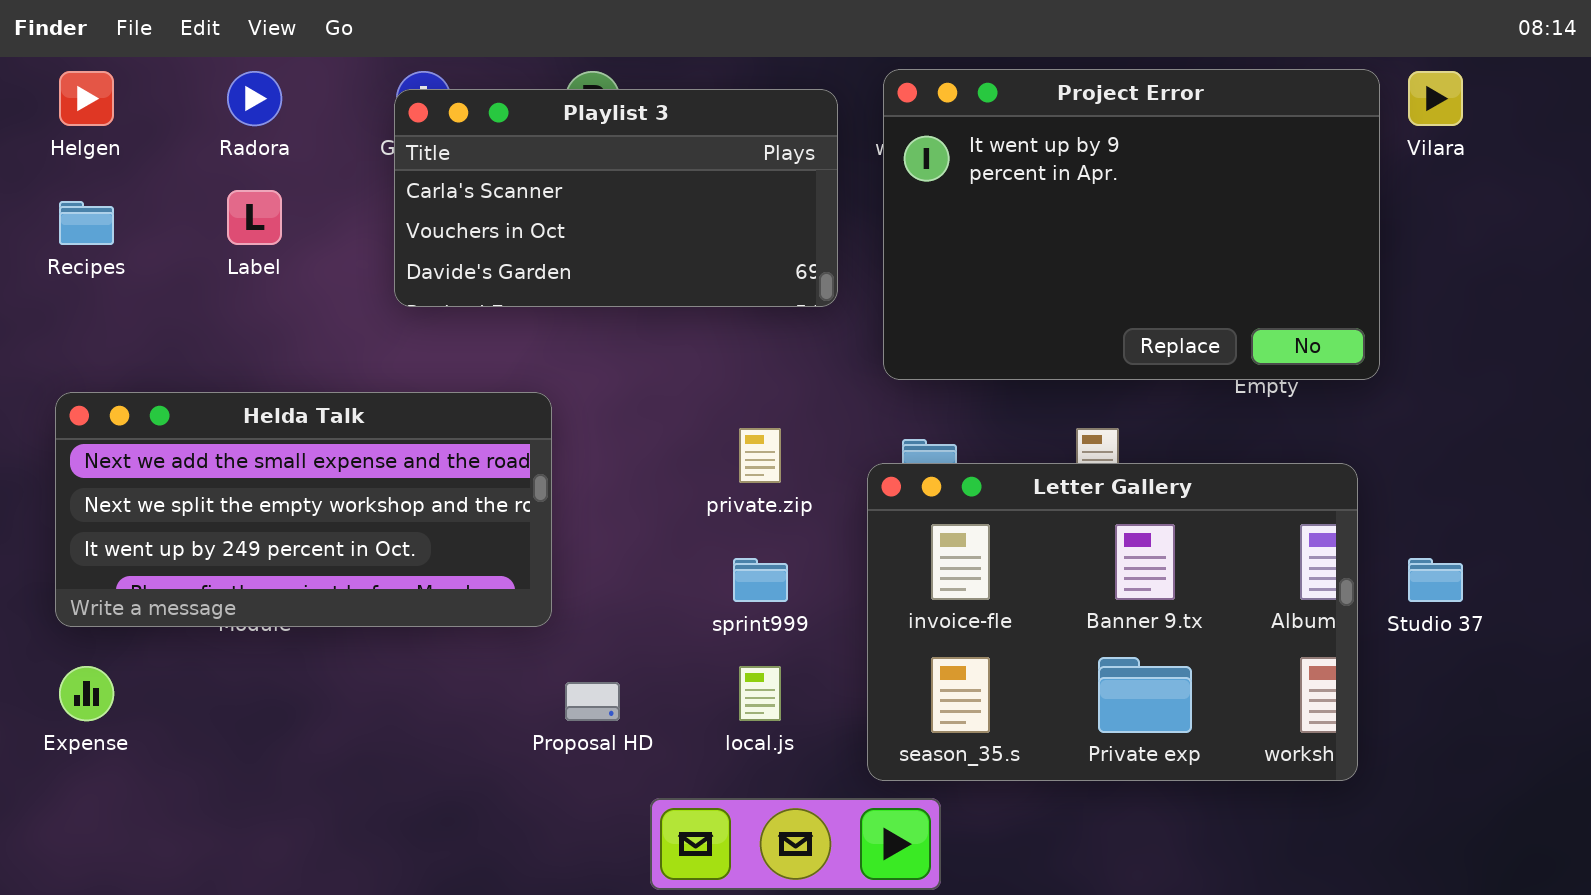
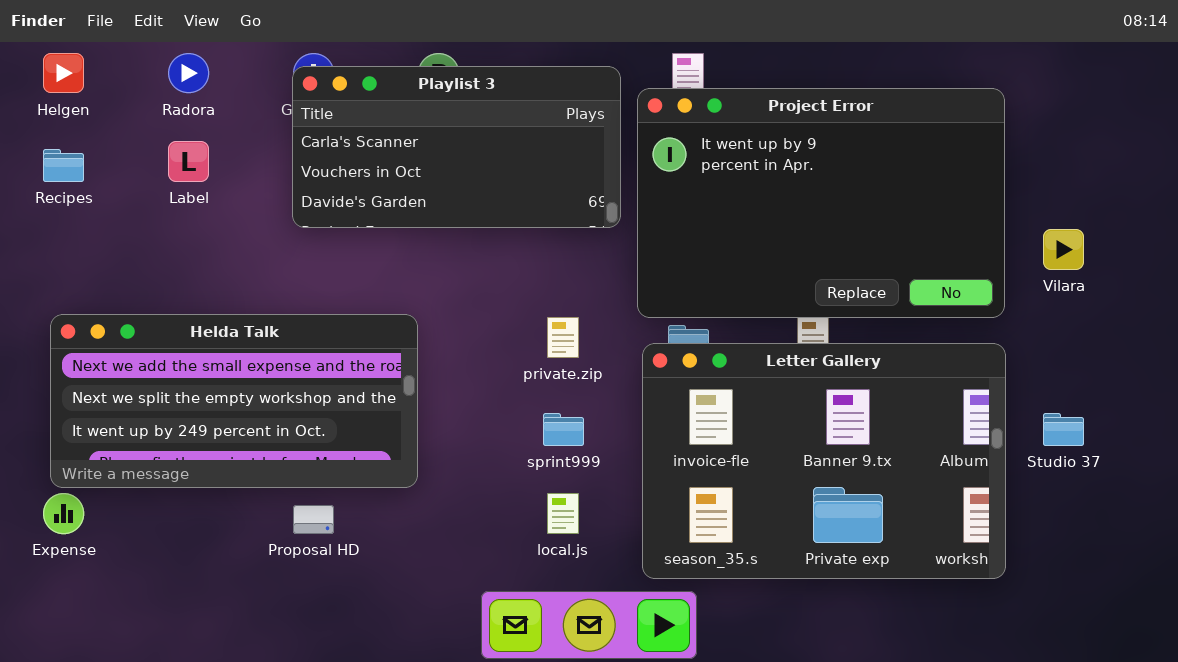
Project Error: [883,69,1380,380] -> [637,88,1005,318], moved
Vilara: [1408,71,1463,126] -> [1043,229,1084,270], moved
Helda Talk: [55,392,552,627] -> [50,314,418,488], moved
Proposal HD: [565,682,620,721] -> [293,505,334,534], moved

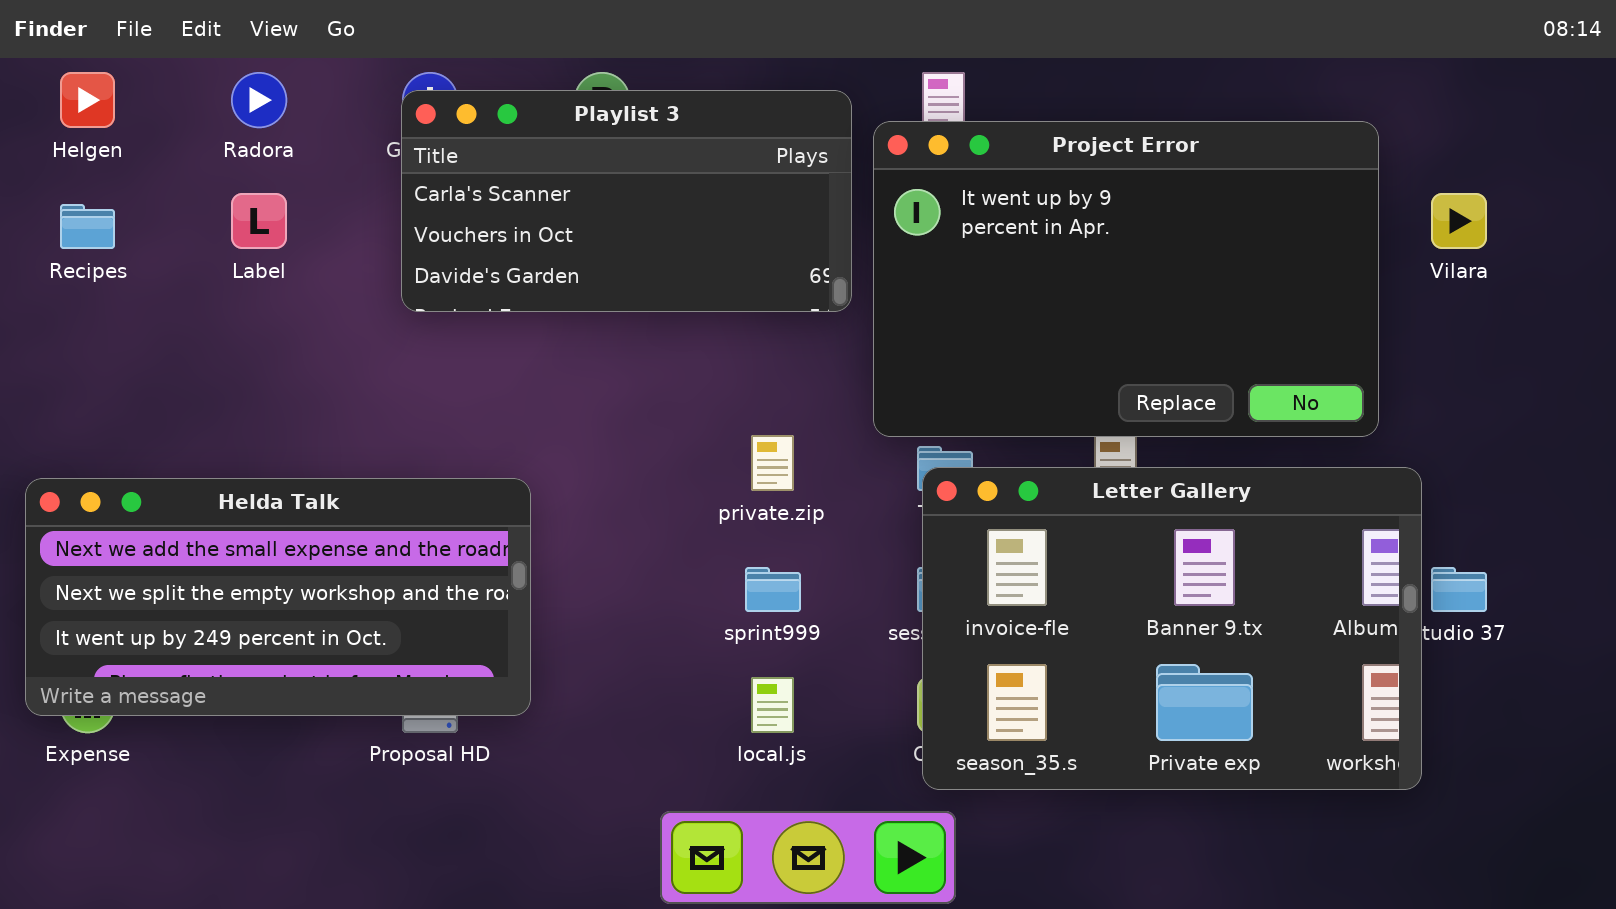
Vilara: [1043,229,1084,270] -> [1431,193,1487,249], moved
Helda Talk: [50,314,418,488] -> [25,478,531,716], moved
Letter Gallery: [642,343,1006,579] -> [922,467,1422,790], moved

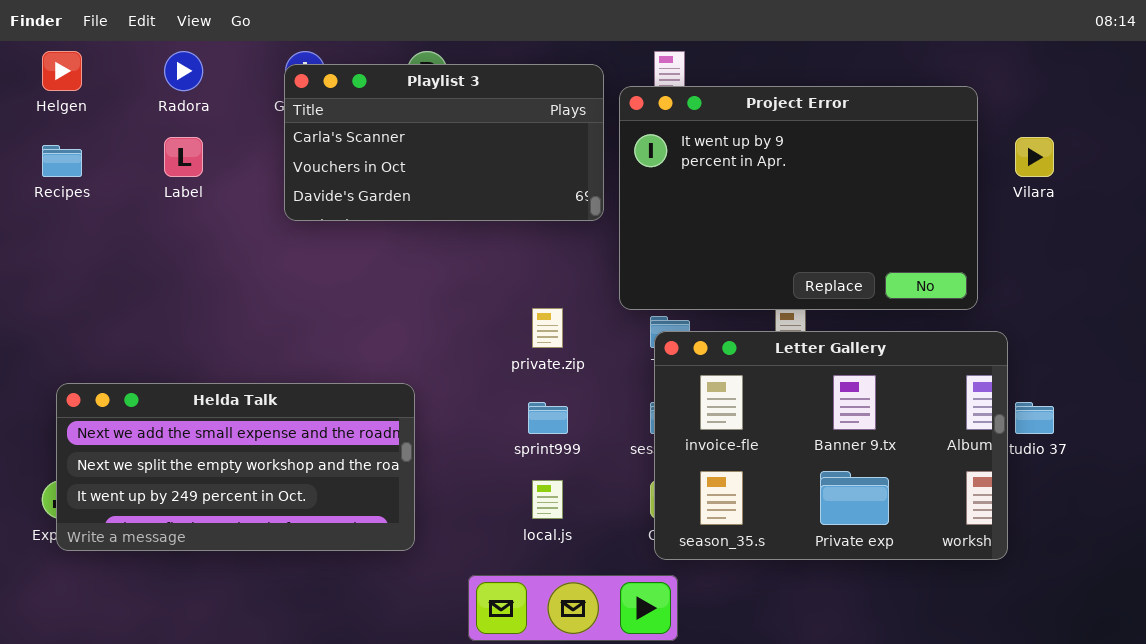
Helda Talk: [25,478,531,716] -> [56,383,415,551], moved

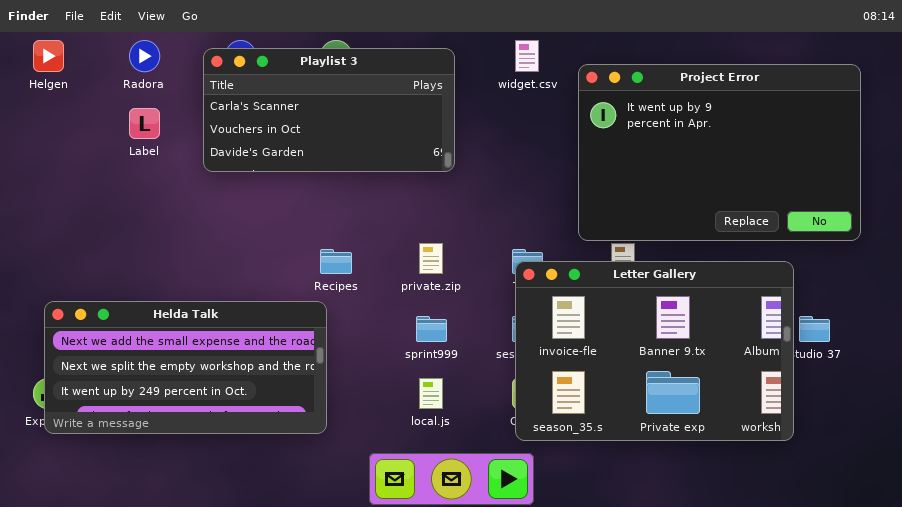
Playlist 3: [284,64,604,221] -> [203,48,455,172], moved
Project Error: [619,86,978,310] -> [578,64,861,241], moved
Recipes: [42,145,82,177] -> [320,249,352,274], moved

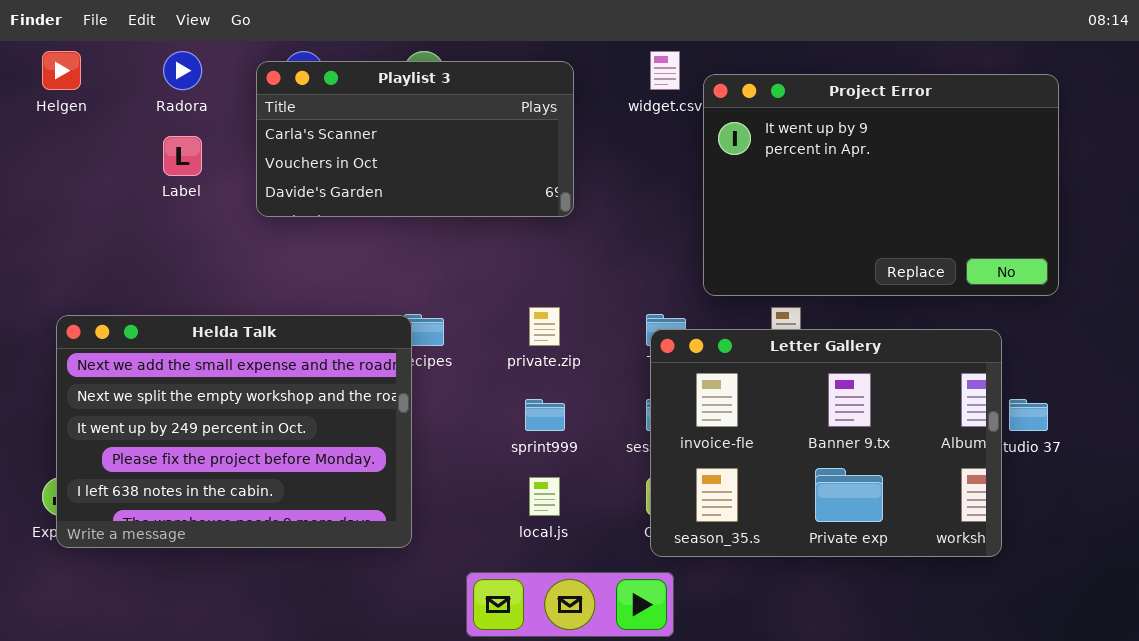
Project Error: [578,64,861,241] -> [703,74,1059,296], moved
Helda Talk: [44,301,327,434] -> [56,315,412,548], resized

